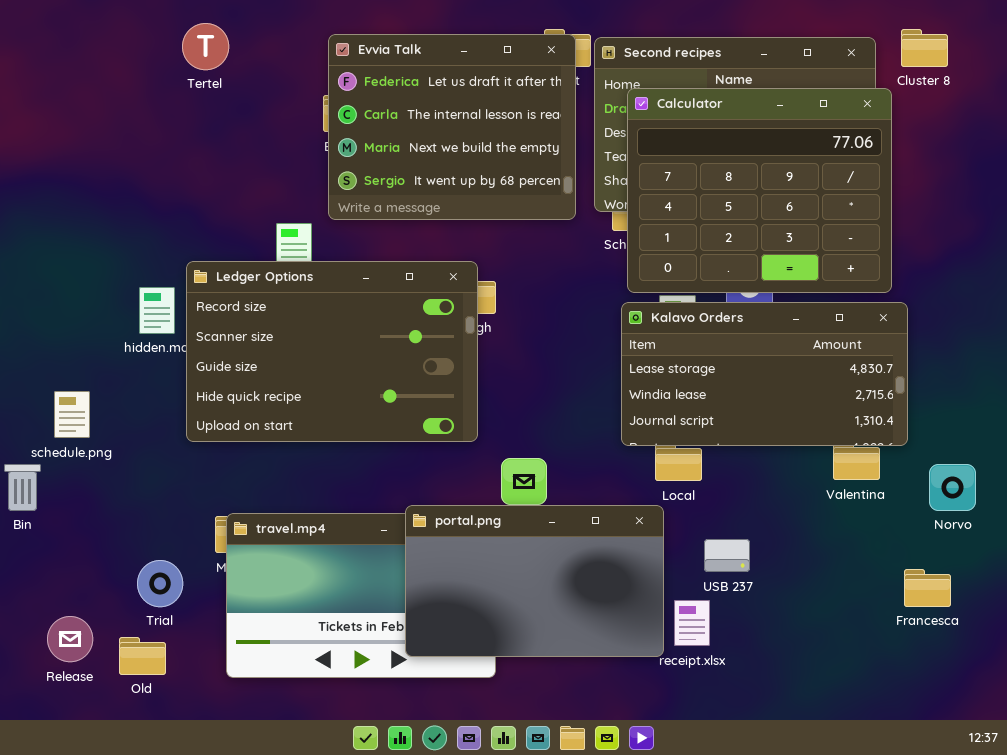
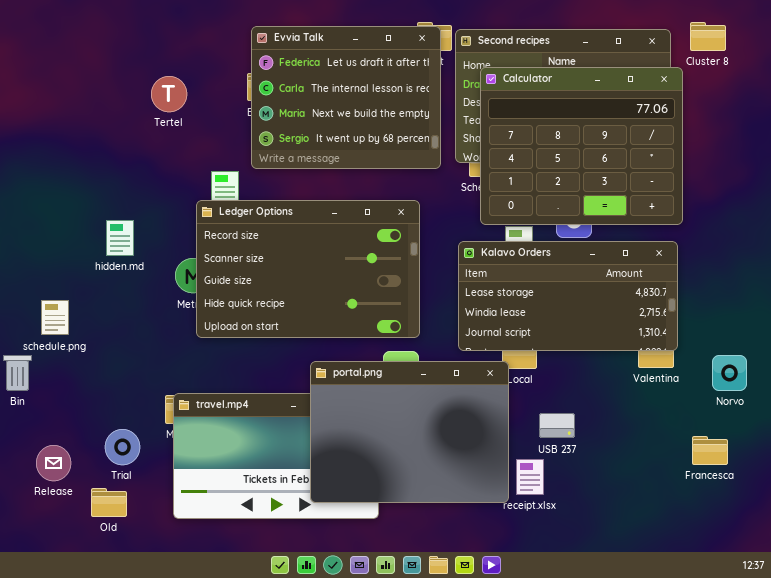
Tertel: [182,23,229,70] -> [151,76,187,112], moved
Ledger Options: [186,261,478,442] -> [196,200,420,338], moved
Kalavo Orders: [621,302,908,446] -> [458,241,678,351], moved
portal.png: [405,505,664,657] -> [310,361,509,503], resized
Release: [47,616,93,662] -> [36,445,71,481], moved

